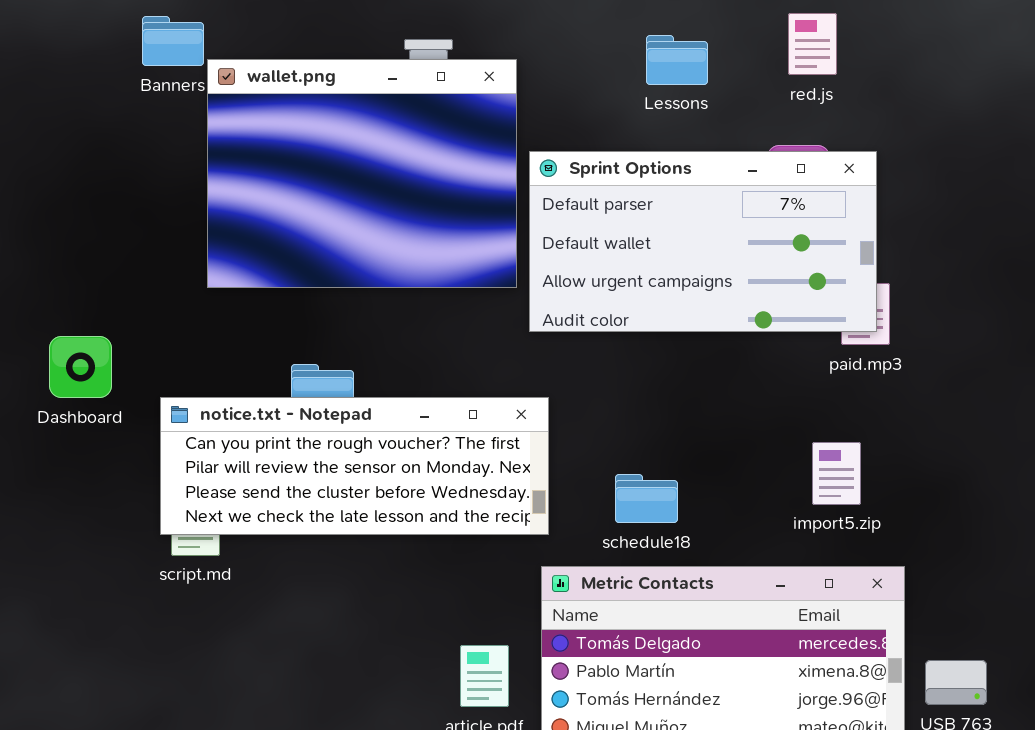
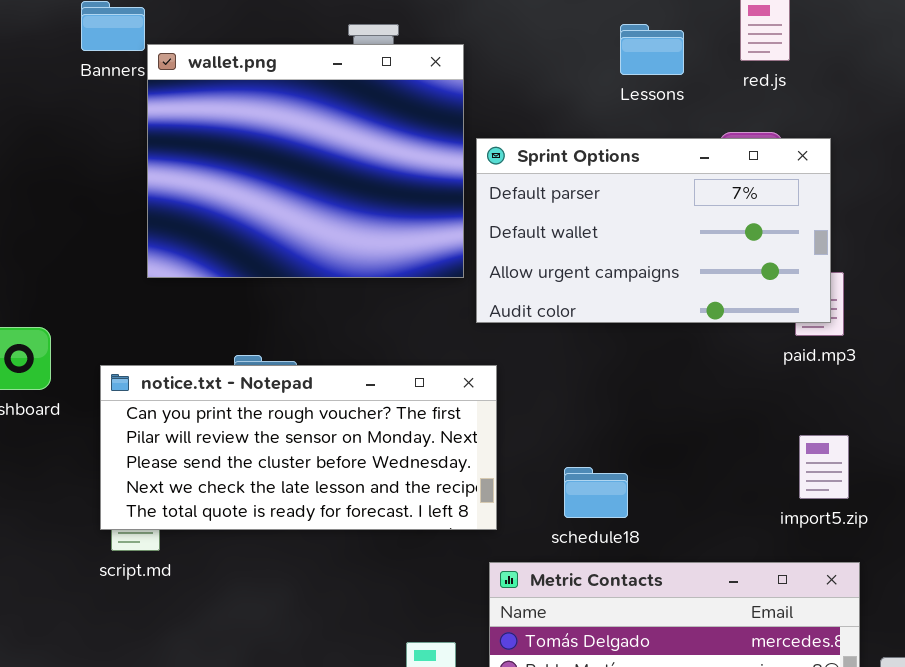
Lessons: [646,35,708,85] -> [620,24,684,75], moved
notice.txt - Notepad: [160,397,549,535] -> [100,365,497,530], resized
import5.zip: [812,442,861,505] -> [799,435,849,499], moved

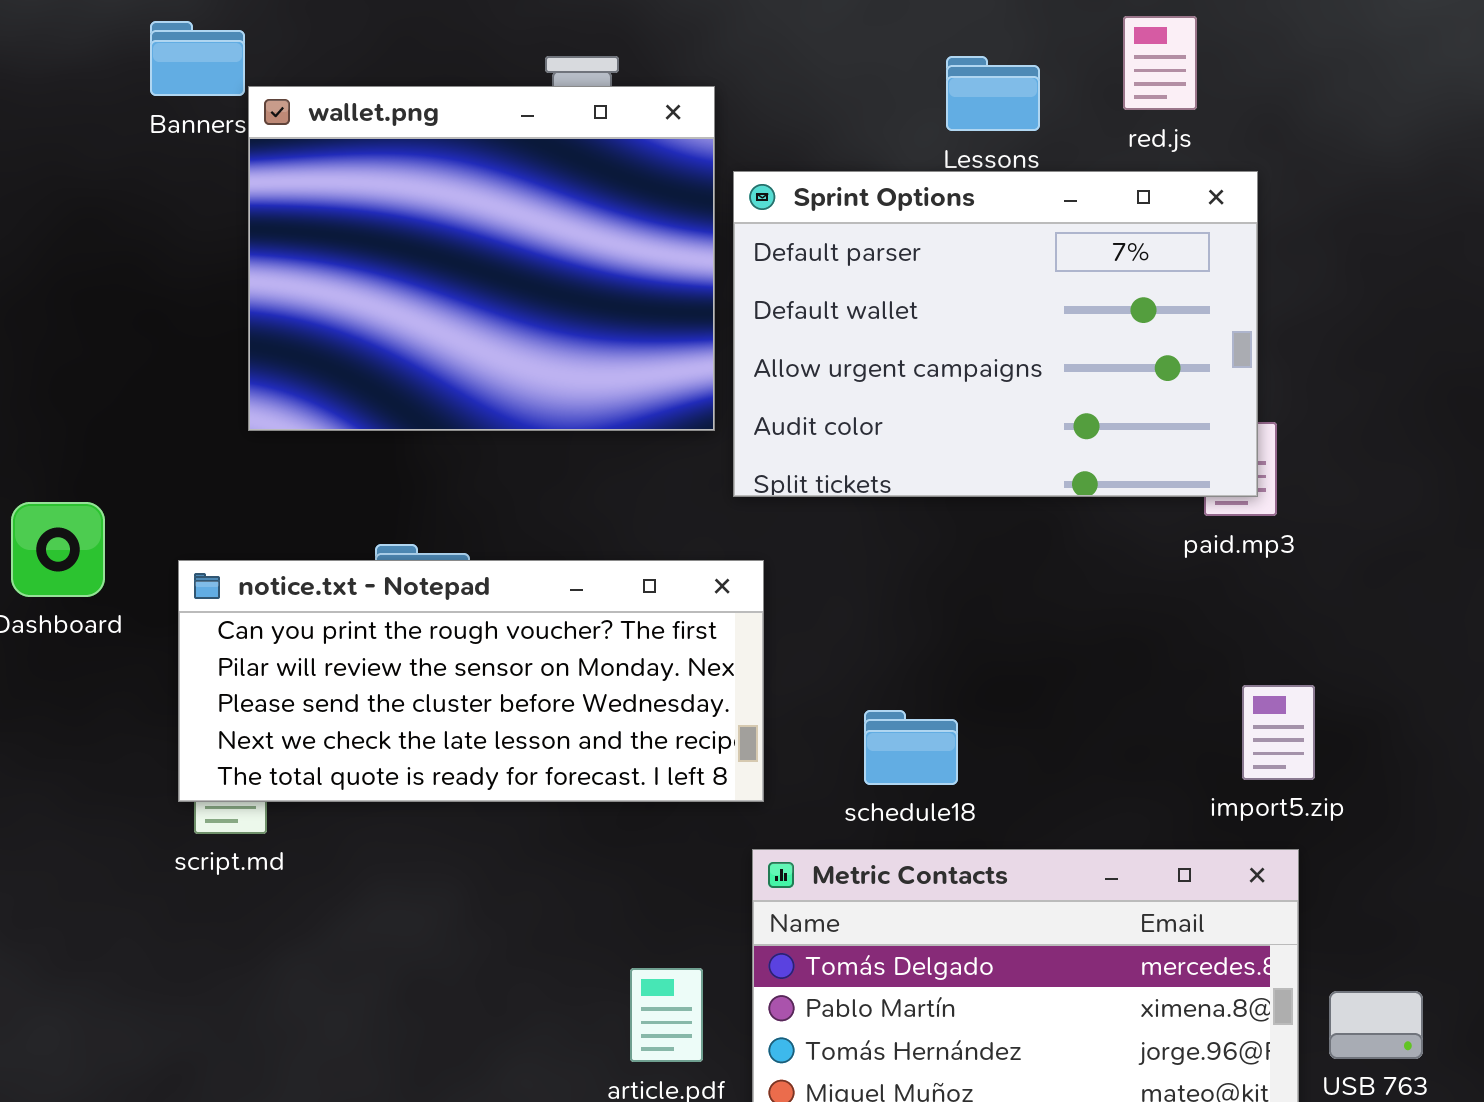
Sprint Options: [476,138,831,323] -> [733,171,1258,497], resized
import5.zip: [799,435,849,499] -> [1242,685,1315,780], moved

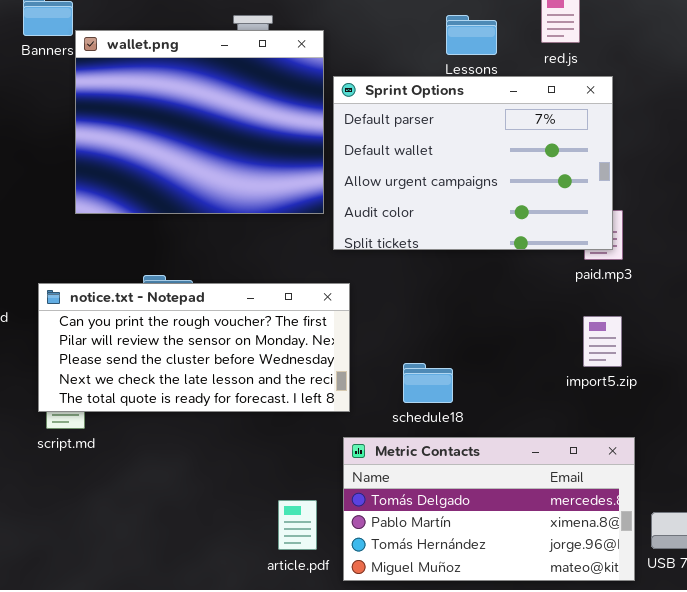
import5.zip: [1242,685,1315,780] -> [583,316,622,367], moved

